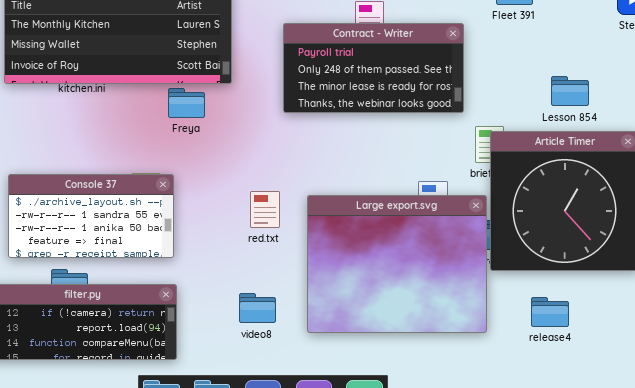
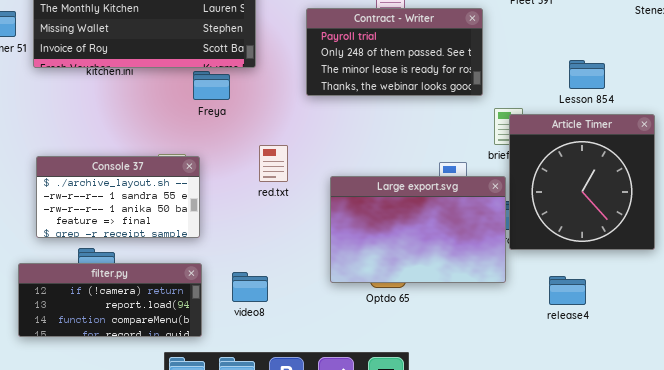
red.txt: [250,191,280,228] -> [259,145,288,182], moved
Large export.svg: [307,195,487,333] -> [330,176,506,283], resized
video8: [239,293,276,323] -> [232,272,268,302], moved

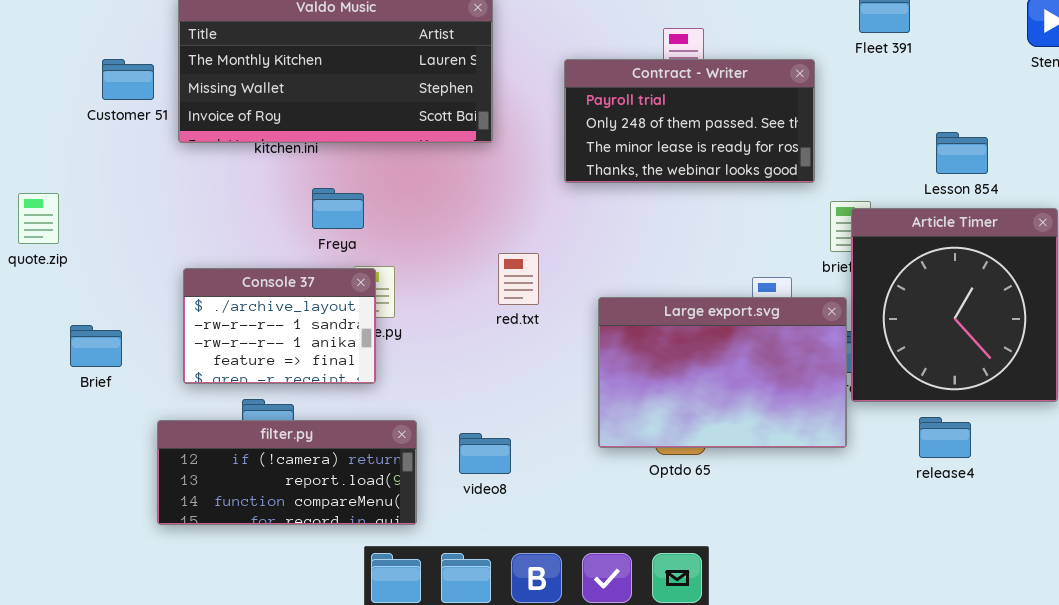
Freya: [193,71,230,100] -> [312,188,364,229], moved
Console 37: [36,156,200,238] -> [183,268,376,384], resized
release4: [549,276,586,305] -> [919,417,971,458], moved

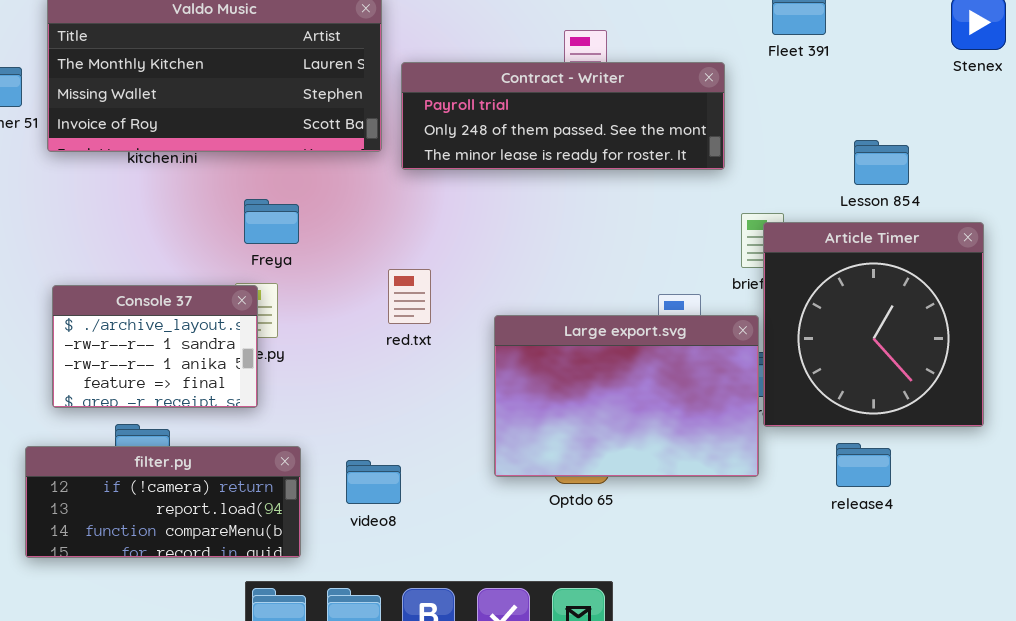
Contract - Writer: [564,59,815,183] -> [401,62,725,170], resized
Freya: [312,188,364,229] -> [244,199,299,244], moved

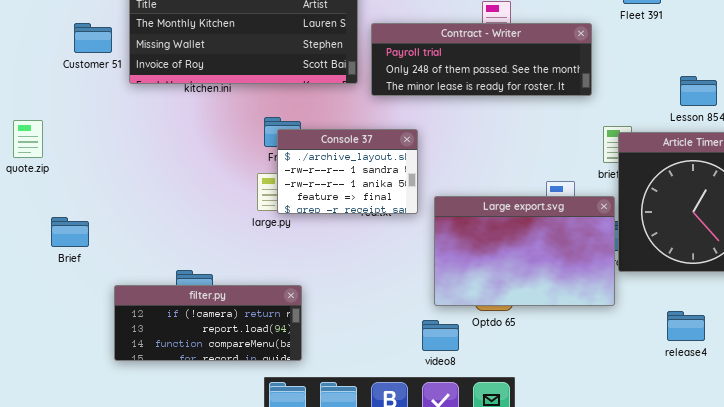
Console 37: [52,285,258,408] -> [277,129,418,214], moved
release4: [836,443,891,487] -> [667,311,705,341], moved
video8: [346,460,401,504] -> [422,320,459,351], moved

